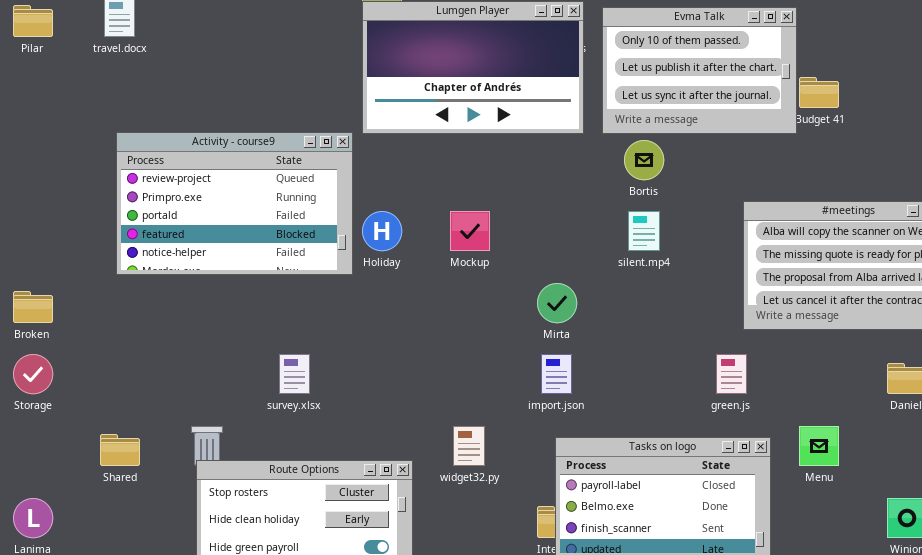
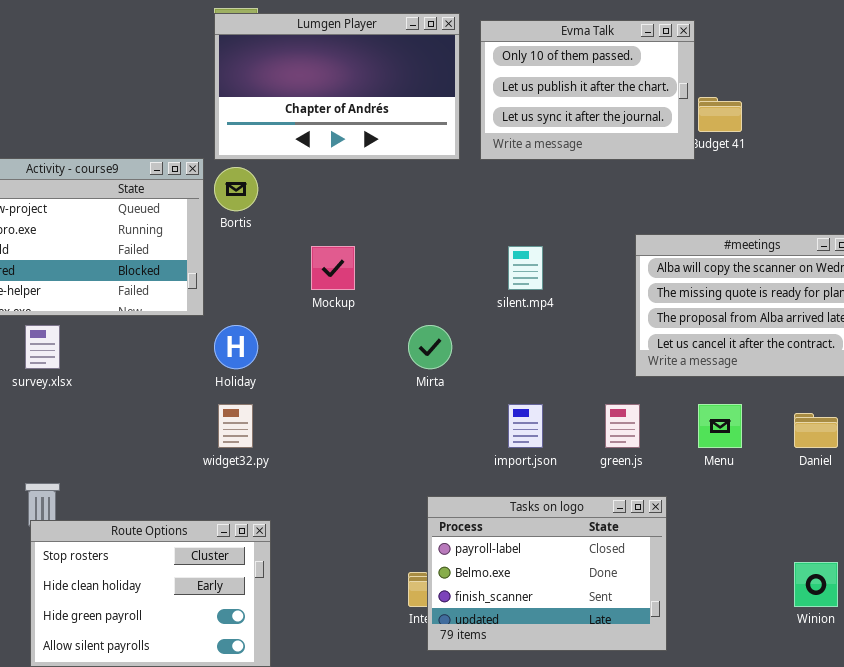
Bortis: [624,140,664,180] -> [214,167,258,211], moved
Holiday: [362,211,402,251] -> [214,325,258,369], moved
survey.xlsx: [279,354,310,394] -> [25,325,60,369], moved
import.json: [541,354,572,394] -> [508,404,543,448], moved
widget32.py: [453,426,485,466] -> [218,404,253,448], moved
Menu: [799,426,839,466] -> [698,404,742,448], moved

